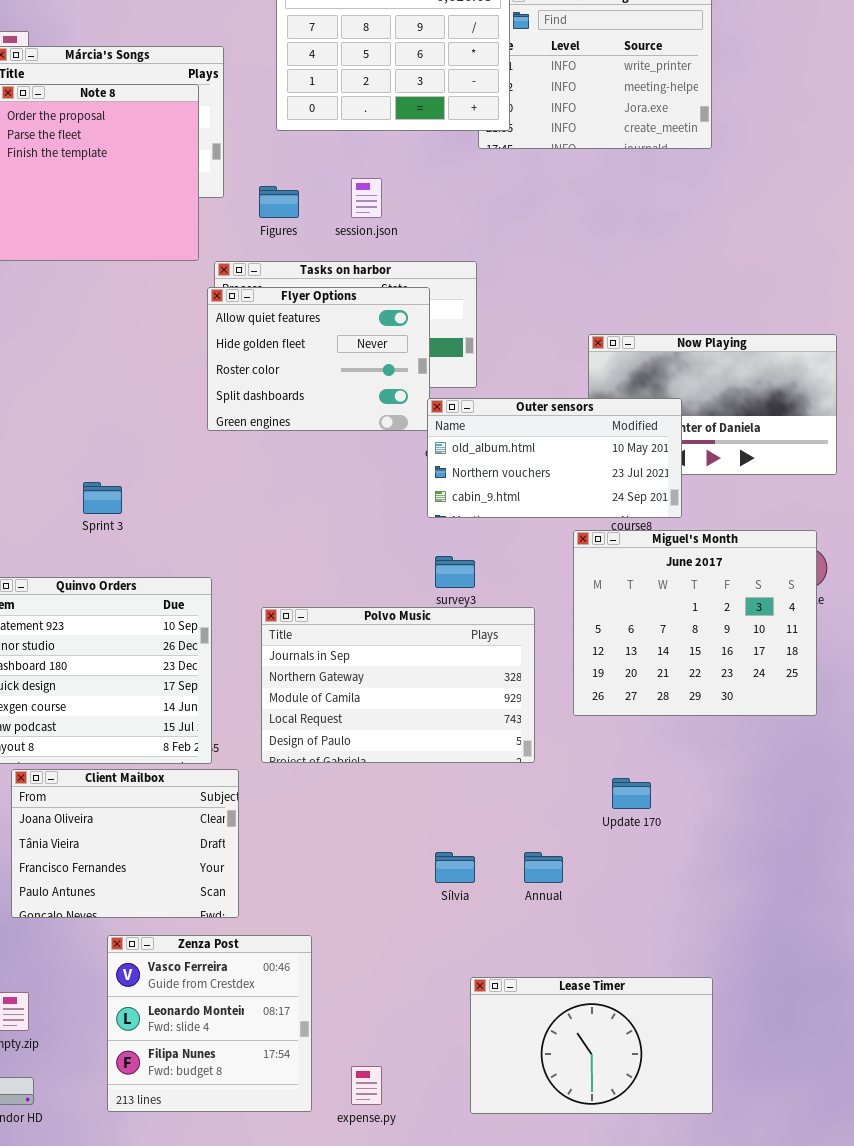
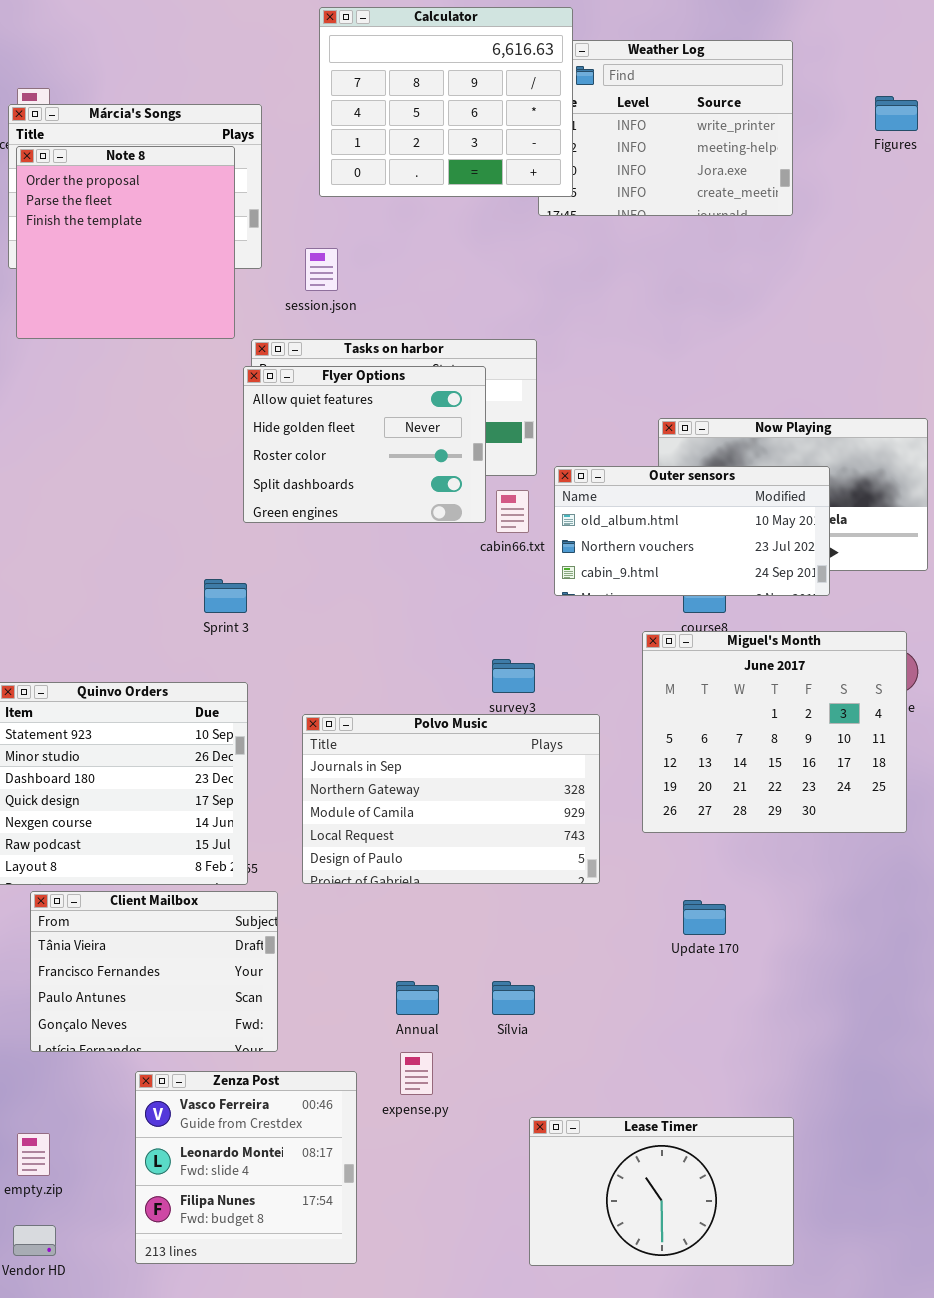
session.json: [351,178,382,218] -> [305,248,338,291], moved
Figures: [259,186,299,218] -> [875,96,918,131], moved
Outer sensors: [427,398,682,518] -> [554,466,830,596], moved
Sprint 3: [83,482,122,514] -> [204,579,247,613], moved
Client Mailbox: [11,769,239,918] -> [30,891,278,1052], scrolled down 1 row
Annual: [524,852,563,883] -> [396,981,439,1015], moved
expense.py: [351,1066,382,1105] -> [400,1052,433,1095], moved

